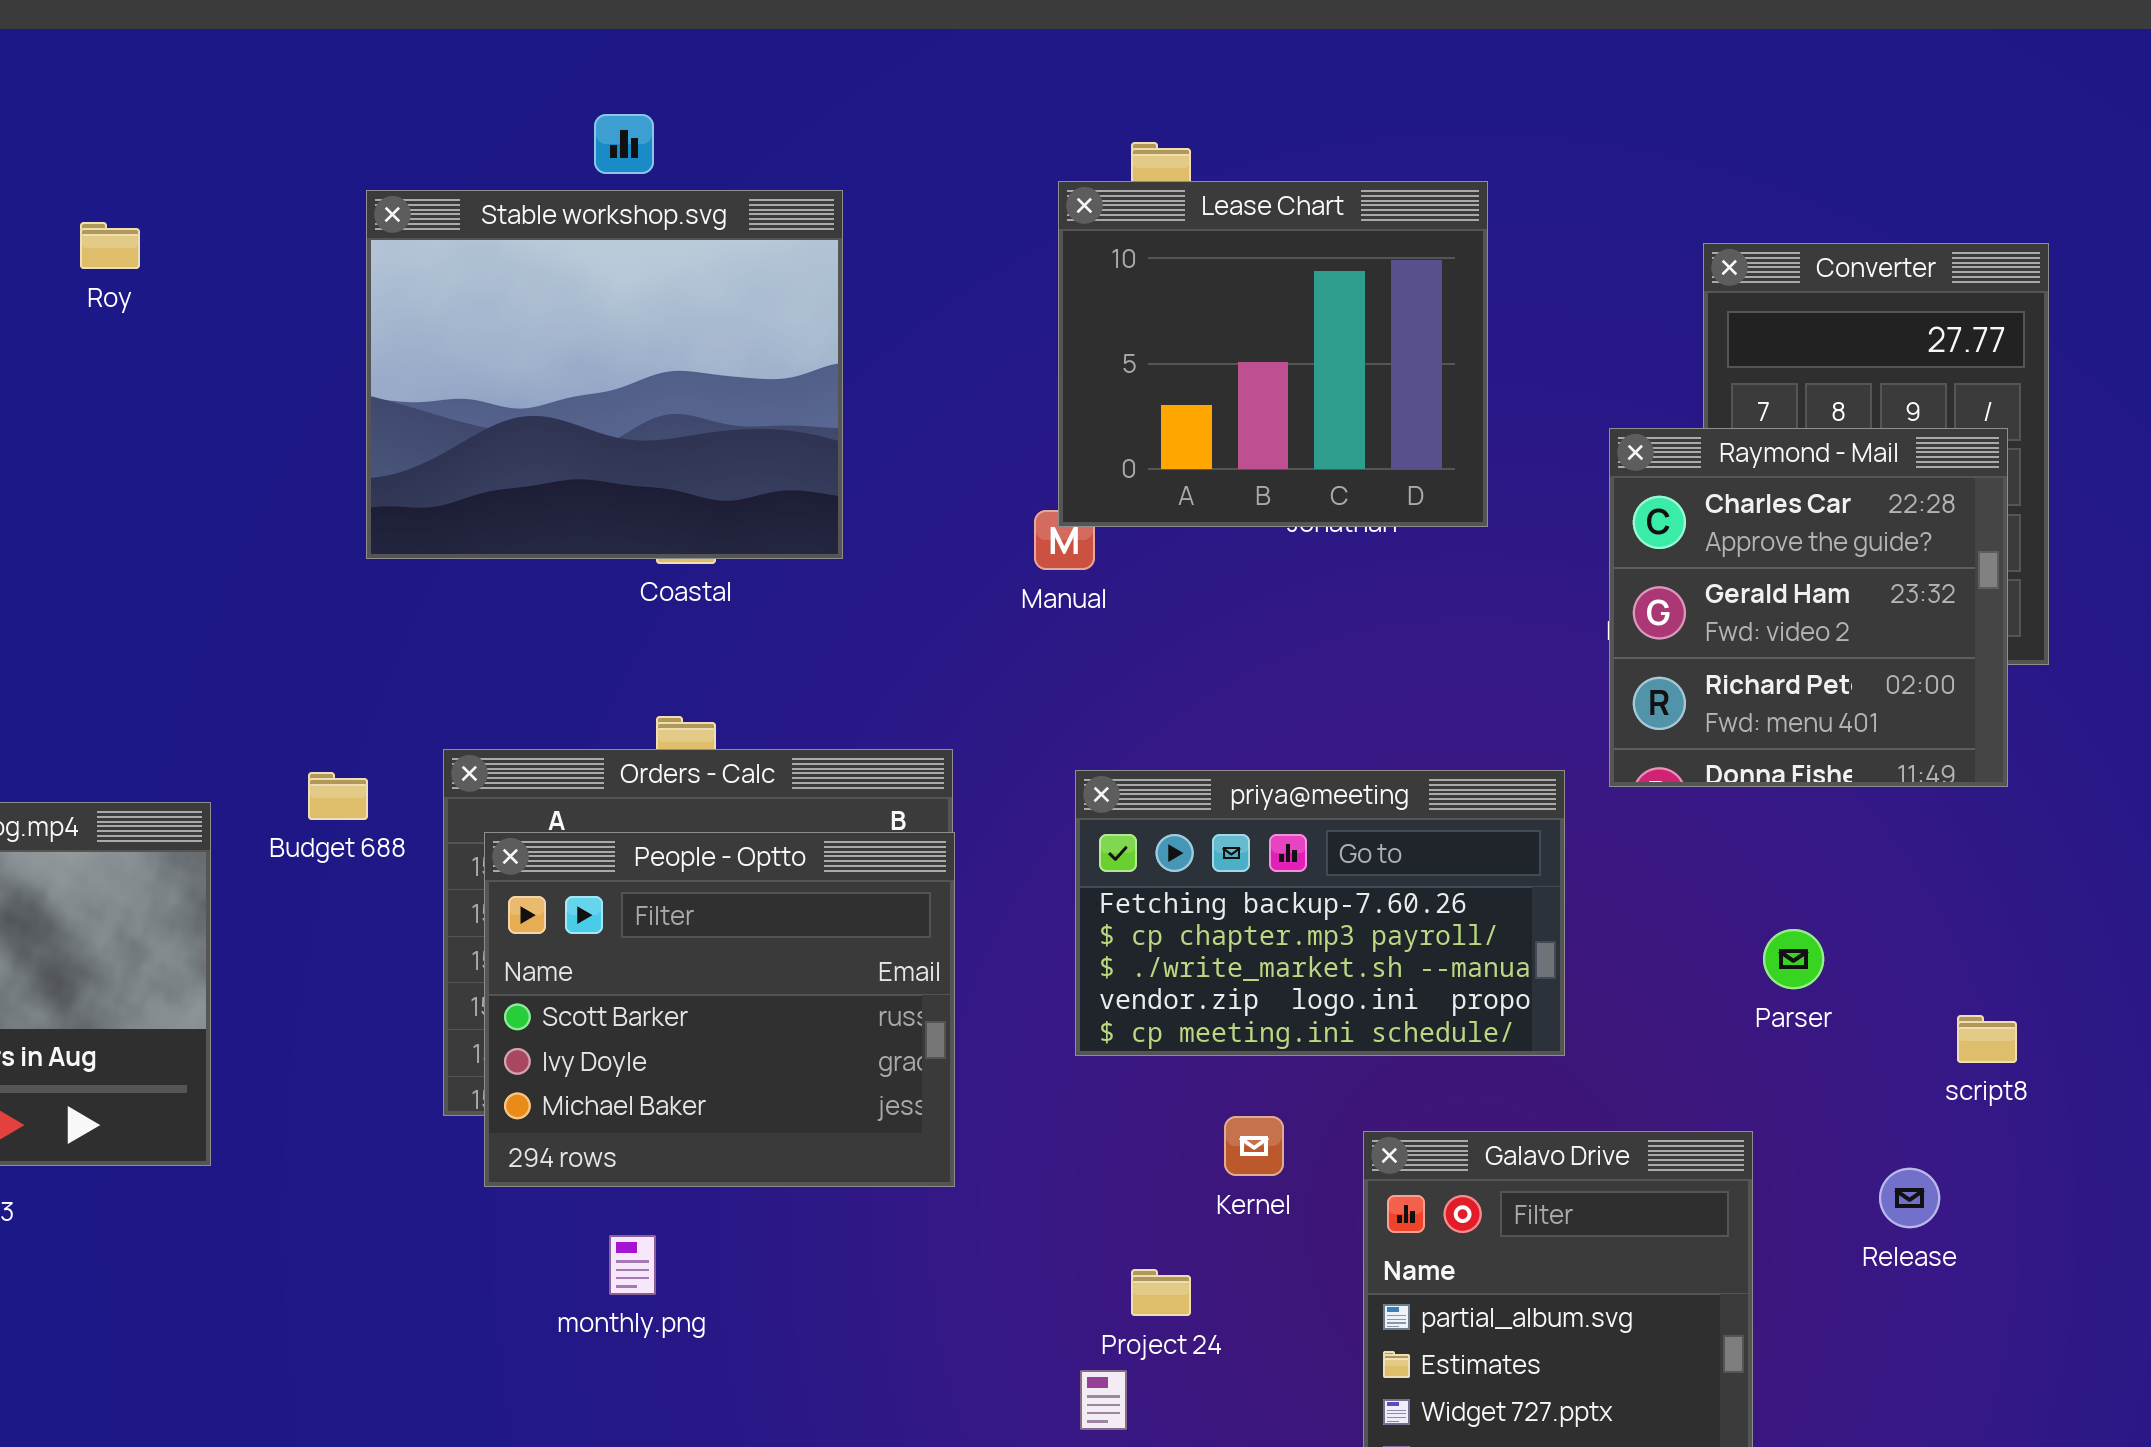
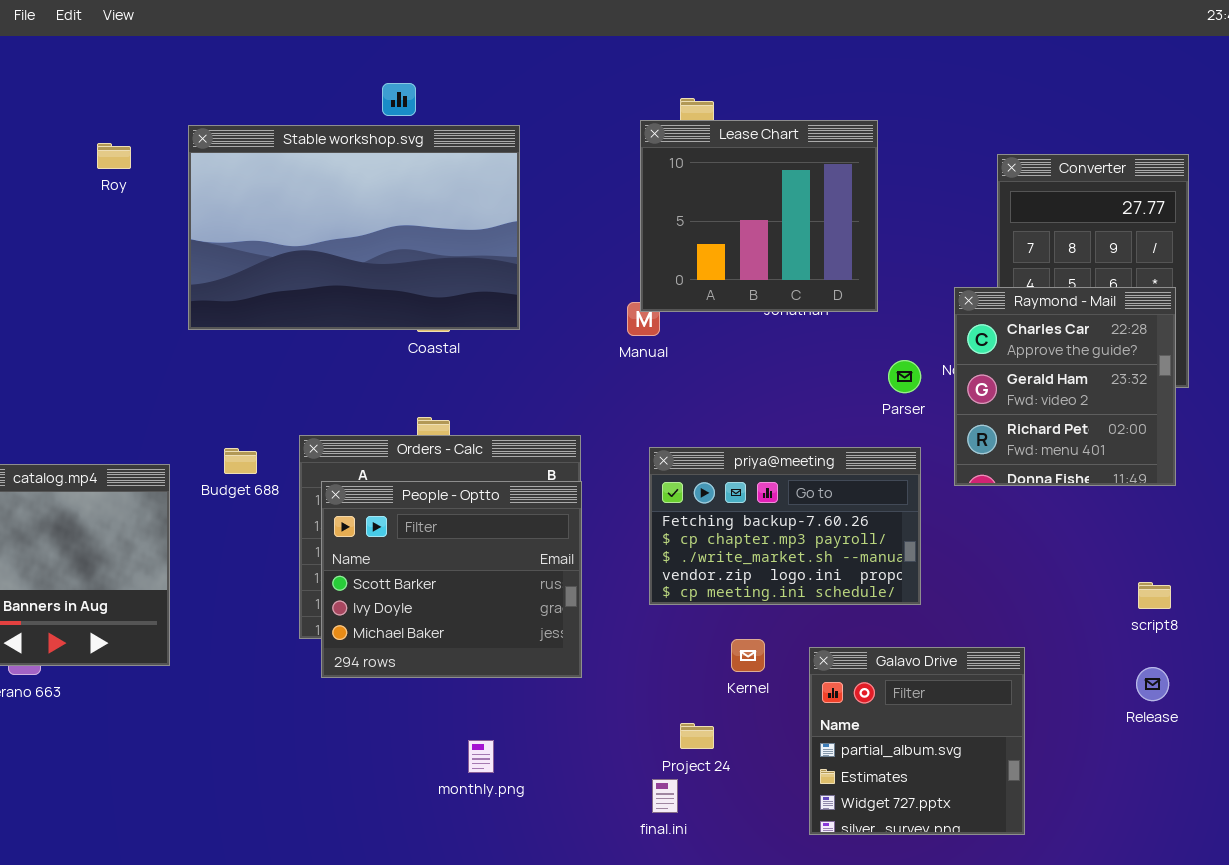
Stable workshop.svg: [366,190,843,559] -> [188,125,520,330], resized
Raymond - Mail: [1609,428,2008,787] -> [954,287,1176,486], moved
Parser: [1763,929,1824,989] -> [888,360,921,393], moved
Release: [1879,1168,1940,1228] -> [1136,667,1169,701], moved
monthly.png: [609,1235,656,1295] -> [468,740,494,773], moved

